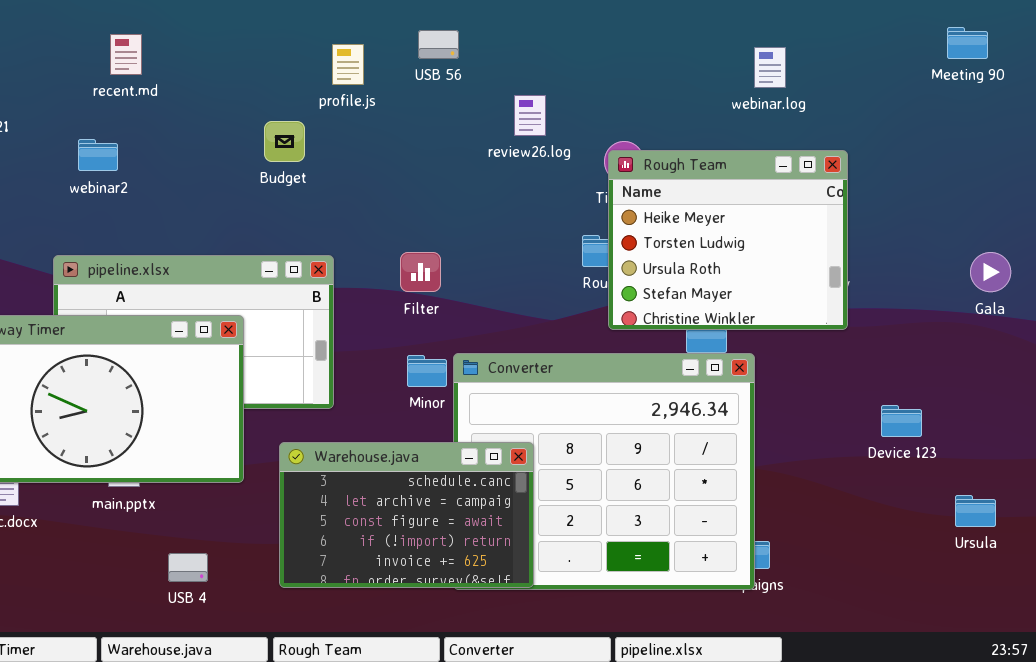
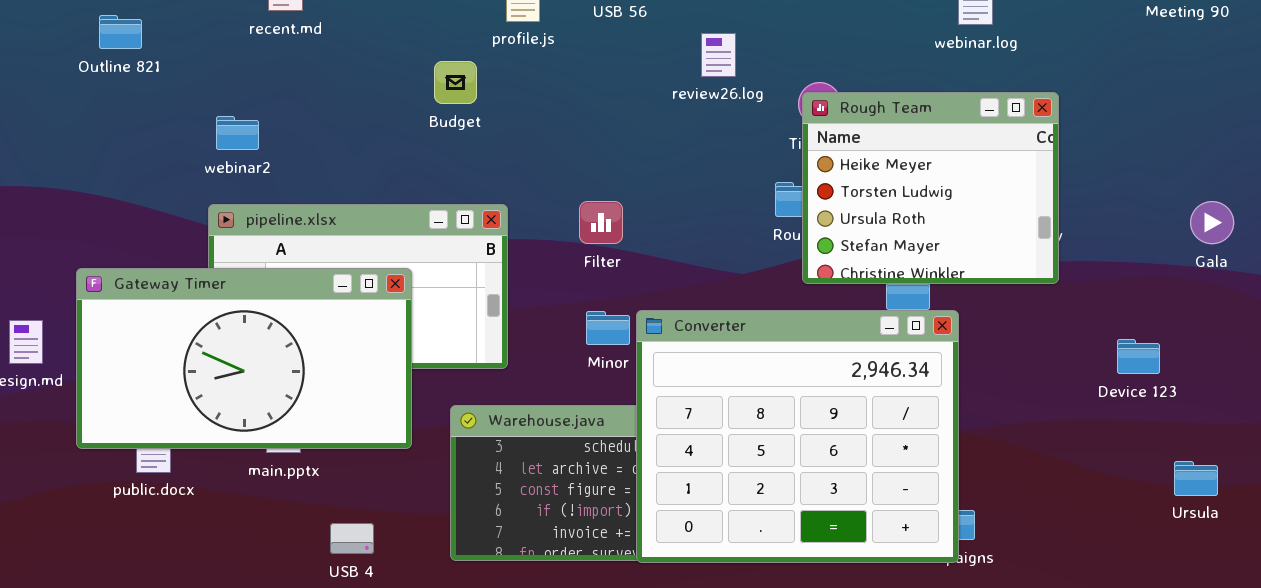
webinar2: [78,139,118,171] -> [216,116,259,150], moved
Converter: [453,353,755,590] -> [636,310,959,563], raised
Device 123: [881,405,922,437] -> [1117,339,1160,374], moved

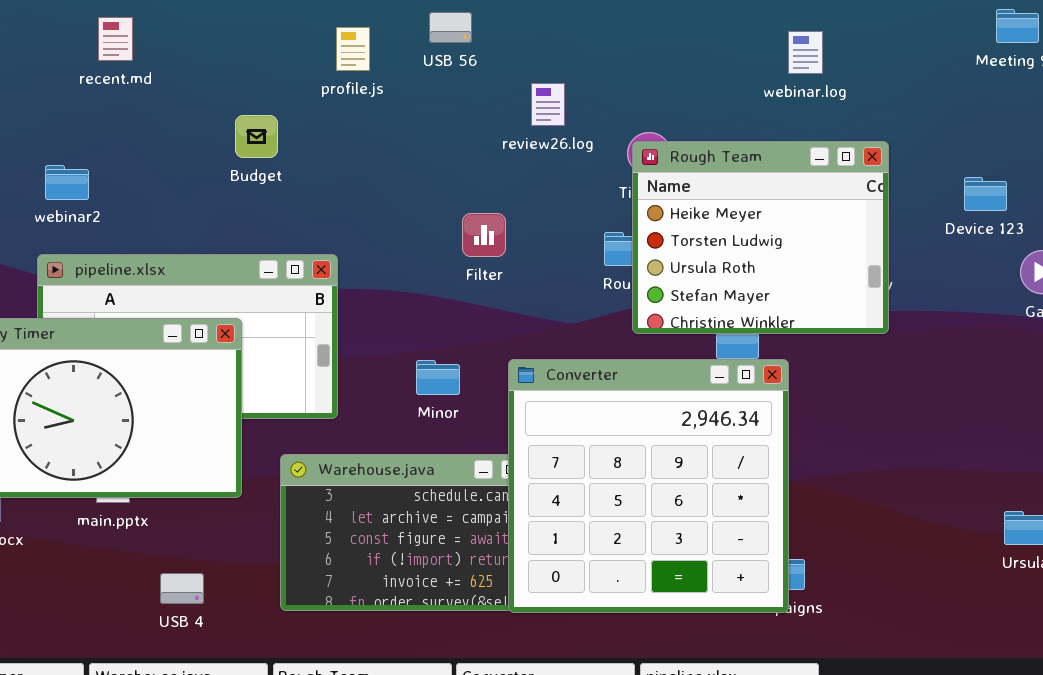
Budget: [434,61,477,104] -> [235,115,278,158], moved
Filter: [579,201,623,244] -> [462,213,506,257], moved
Converter: [636,310,959,563] -> [508,359,789,613], resized
Device 123: [1117,339,1160,374] -> [964,177,1007,211], moved

